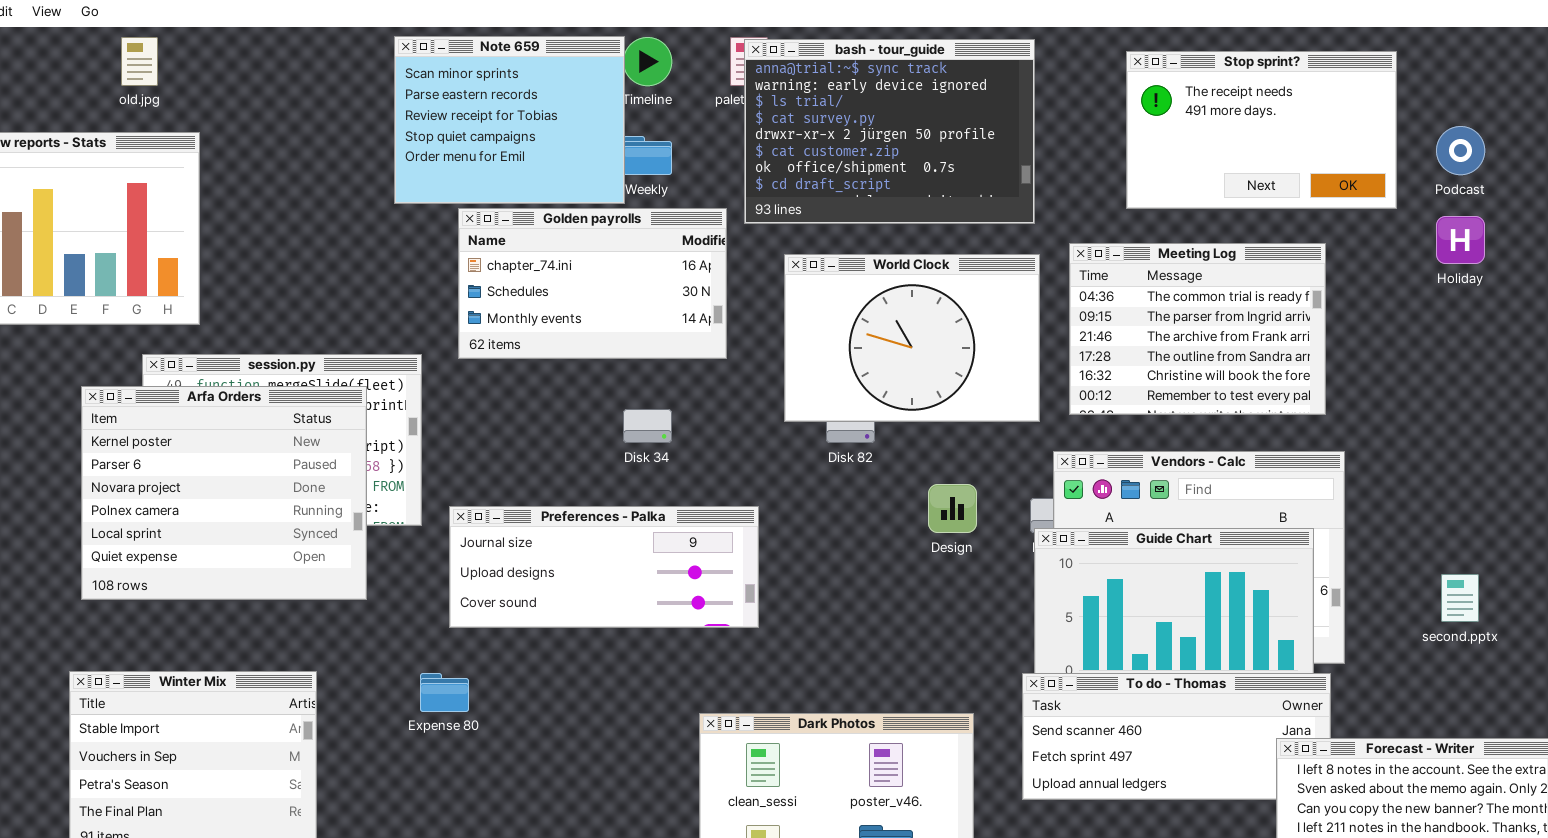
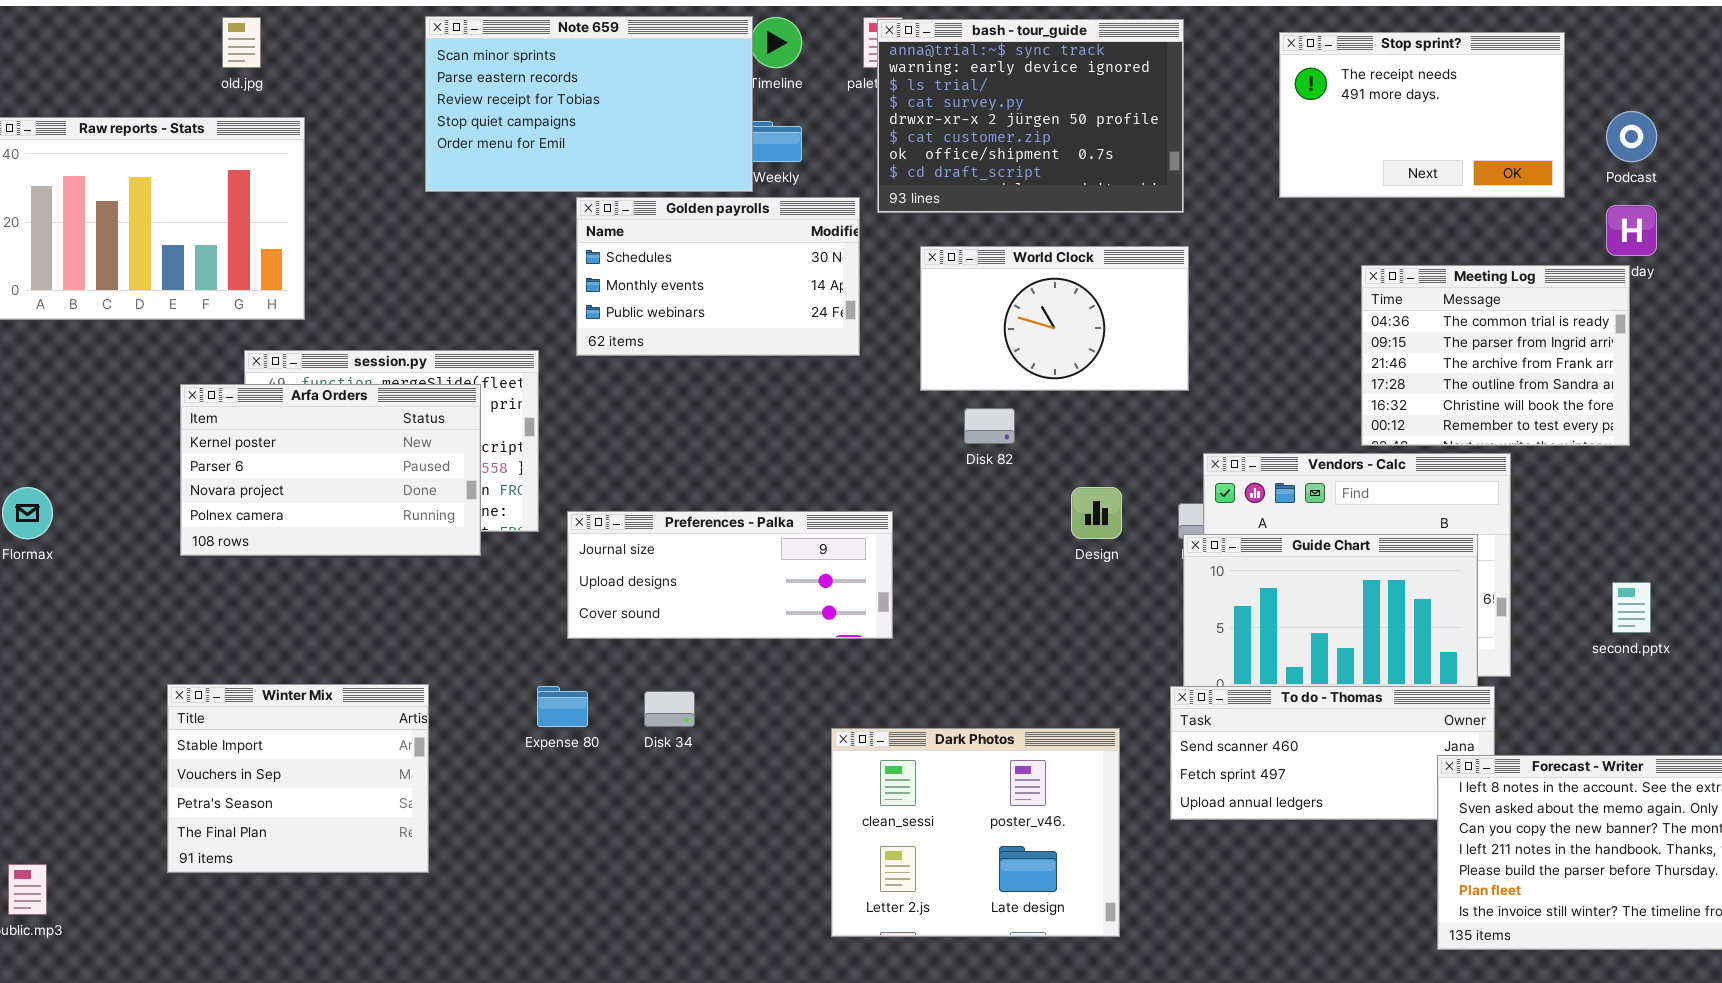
Note 659: [394,36,625,204] -> [425,16,753,192], resized
Golden payrolls: [458,208,727,359] -> [576,197,860,356], scrolled down 1 row
Meeting Log: [1069,243,1326,415] -> [1361,265,1630,446], moved
World Clock: [784,254,1040,422] -> [920,246,1189,391], resized
Arfa Orders: [81,386,367,600] -> [180,384,481,556], resized
Disk 34: [623,409,672,443] -> [644,691,695,727], moved

